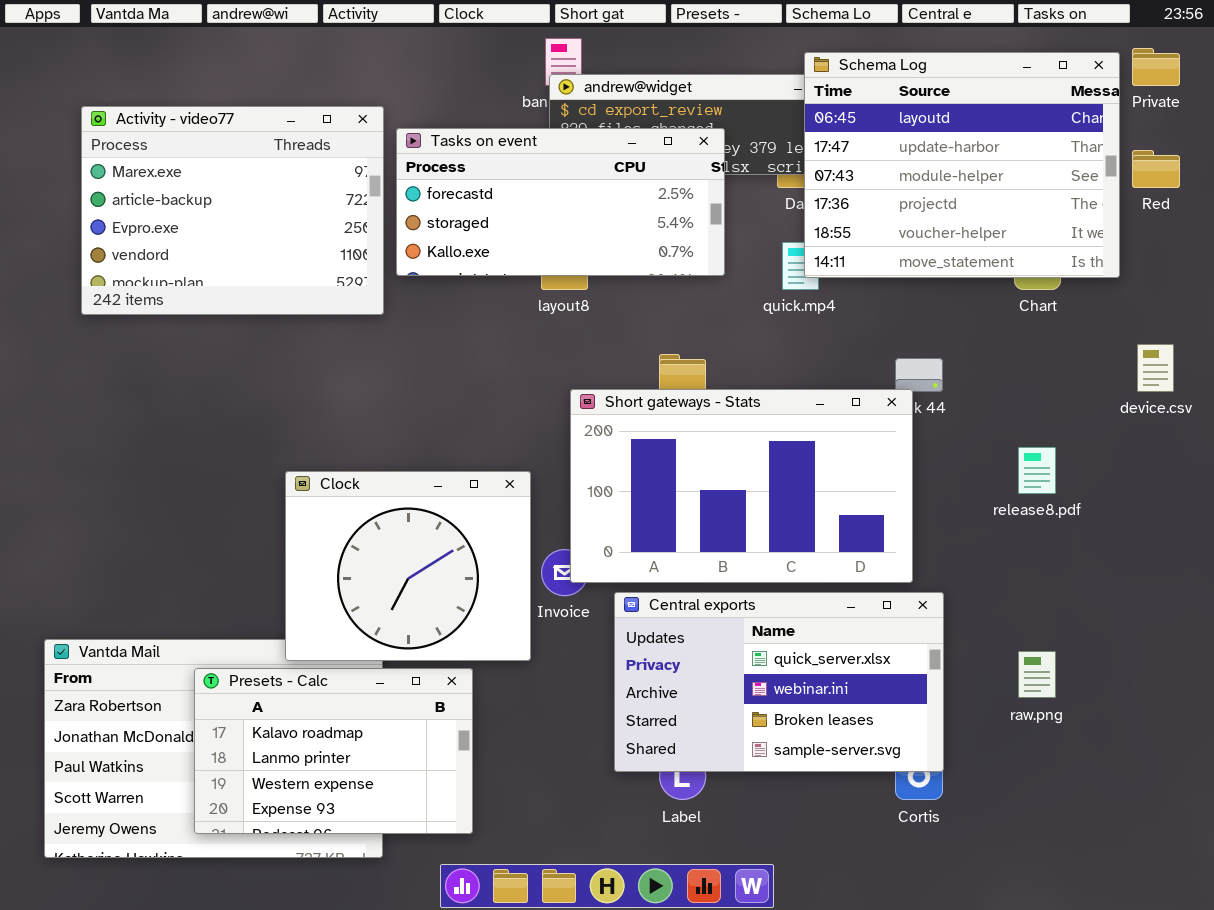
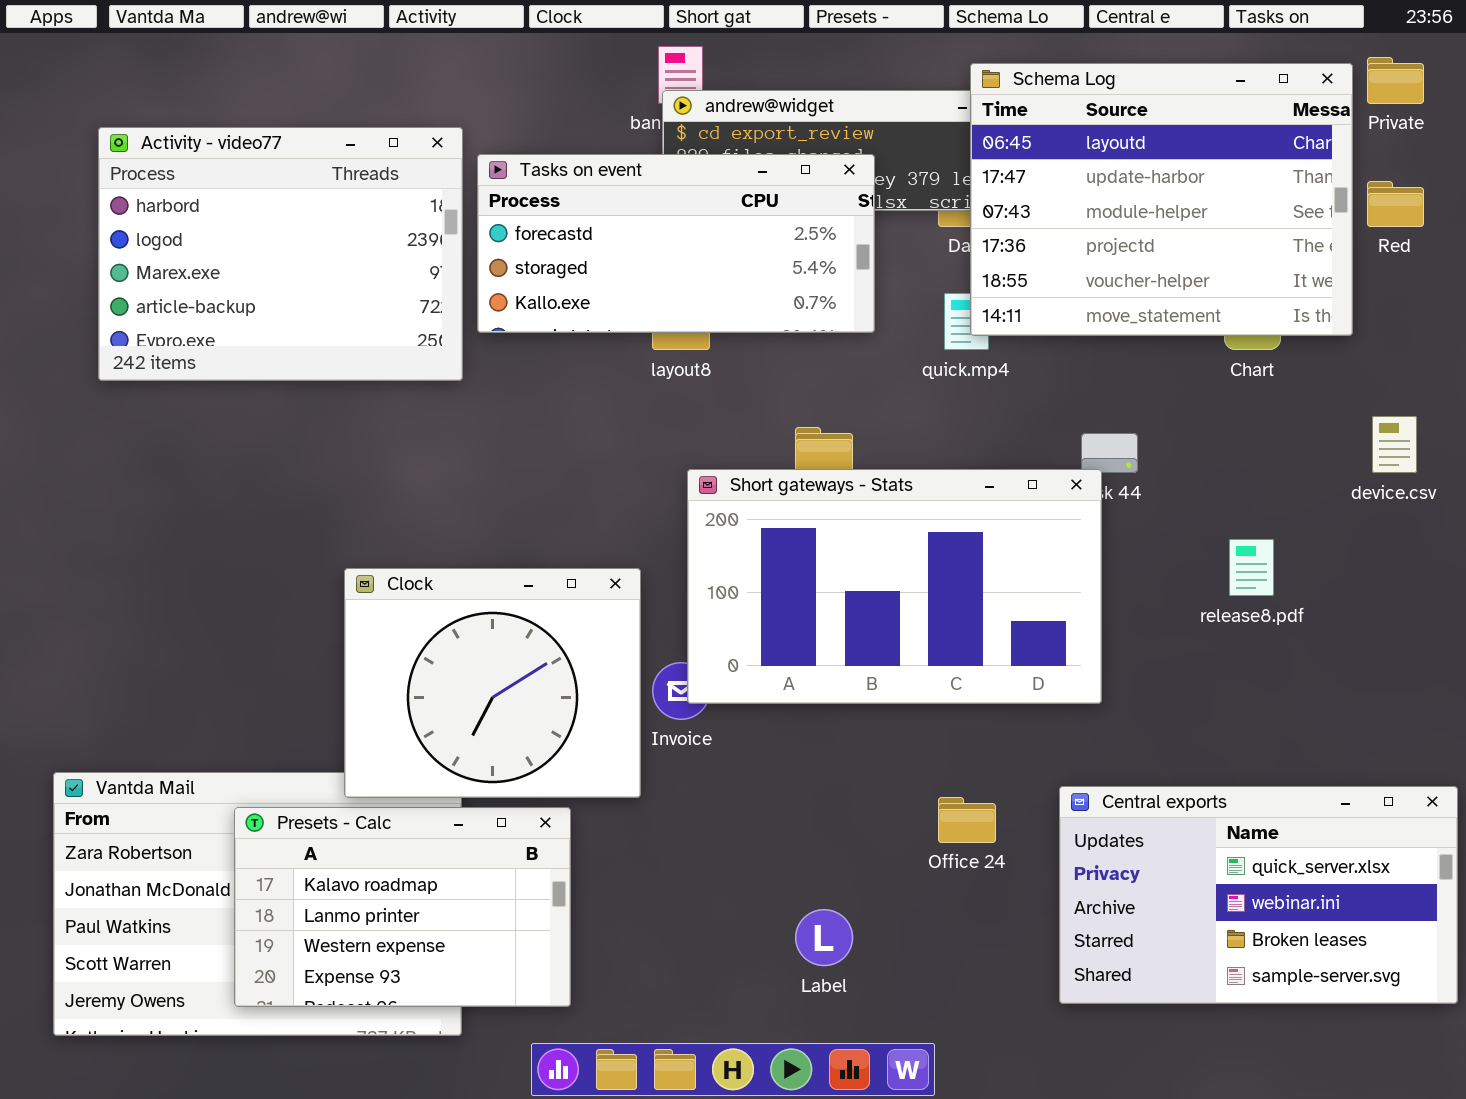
Activity - video77: [81,106,384,315] -> [98,127,463,381], scrolled up 2 rows
Central exports: [614,592,944,772] -> [1059,786,1458,1004], moved

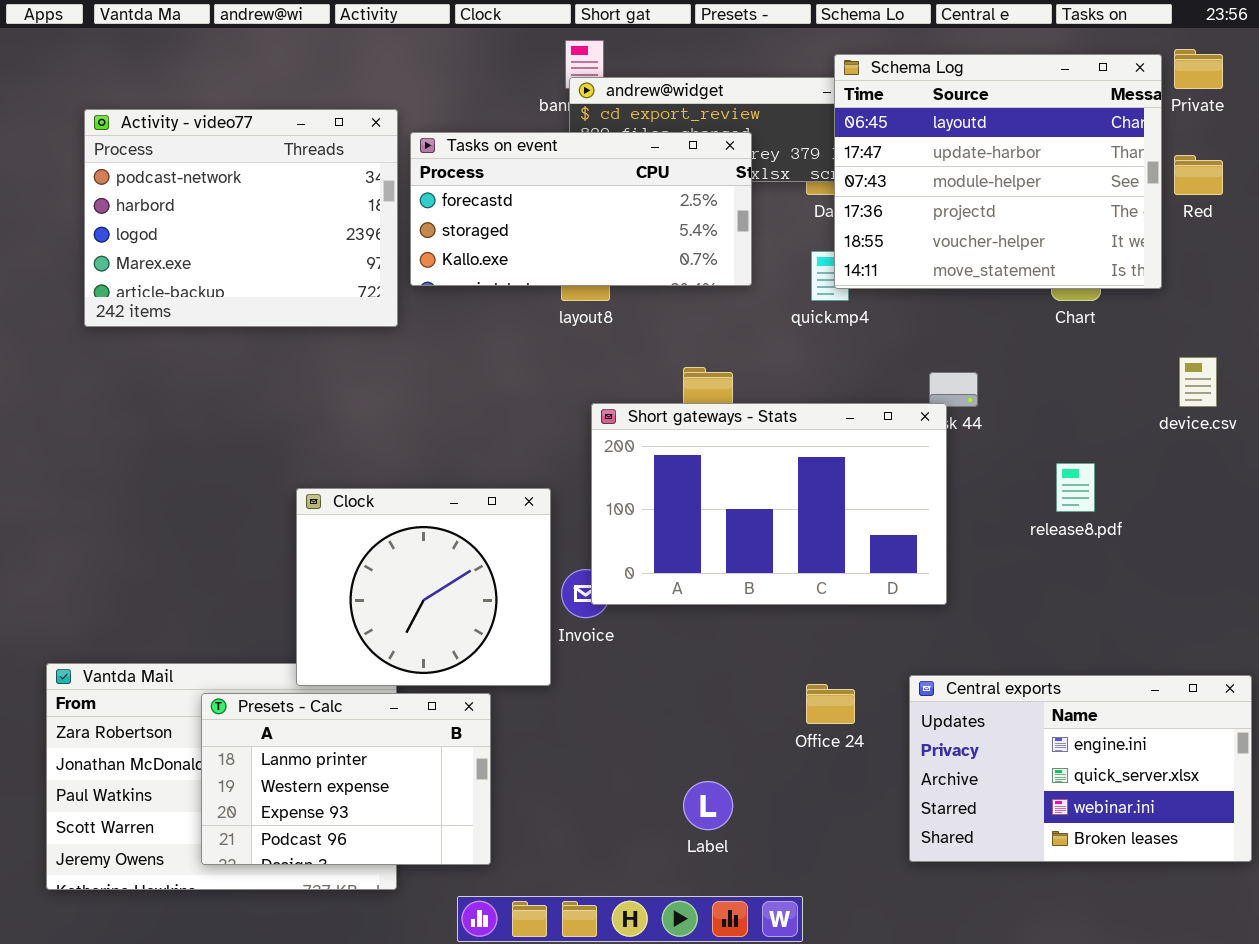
Activity - video77: [98,127,463,381] -> [84,109,398,327], scrolled up 1 row
Central exports: [1059,786,1458,1004] -> [909,675,1252,862], scrolled up 1 row
Presets - Calc: [234,807,571,1007] -> [201,693,491,865], scrolled down 1 row

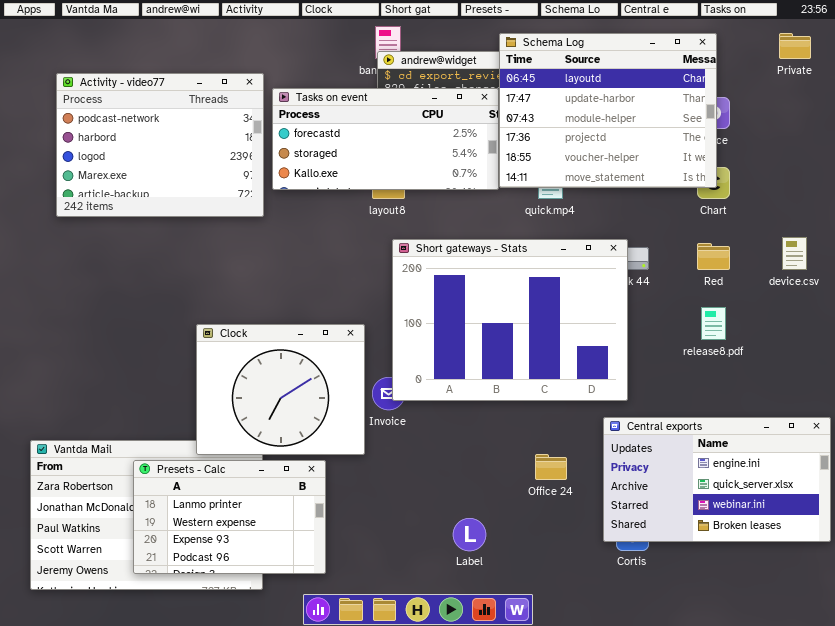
Schema Log: [834,54,1162,289] -> [499,33,717,188], moved
Red: [1174,155,1223,195] -> [697,243,730,270], moved
Short gateways - Stats: [591,403,947,605] -> [392,239,628,401], resized
Central exports: [909,675,1252,862] -> [603,417,831,542], moved

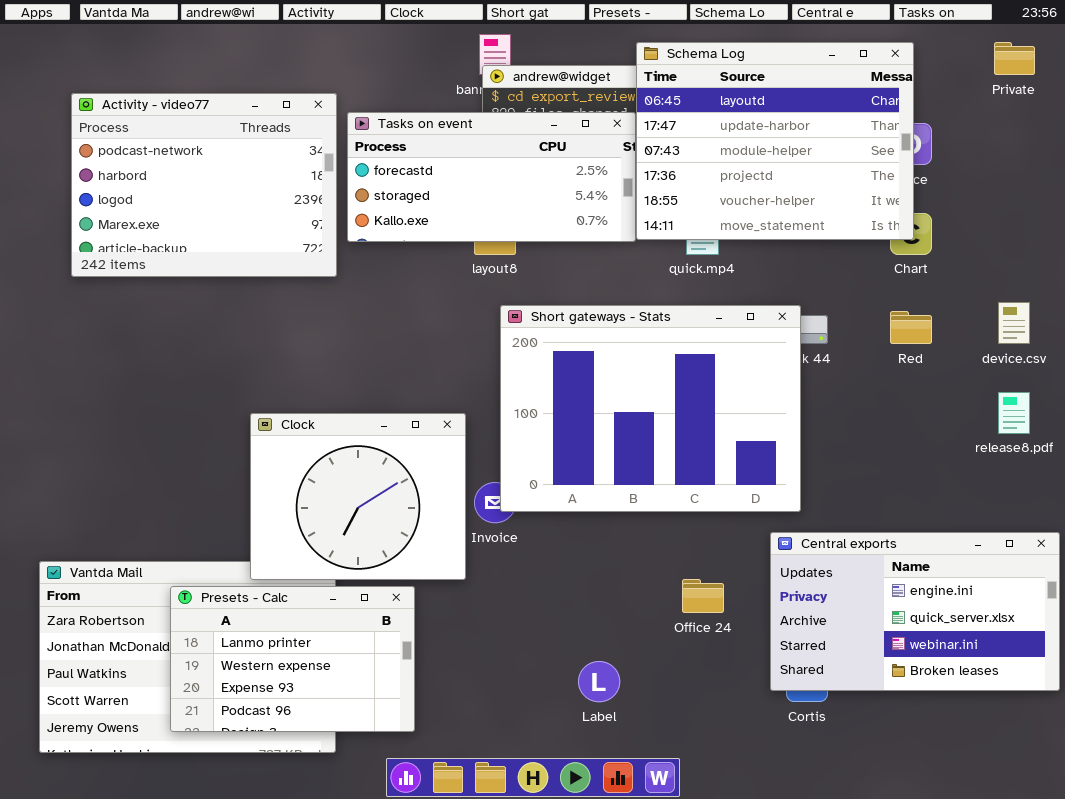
release8.pdf: [701,307,726,340] -> [998,392,1030,434], moved

